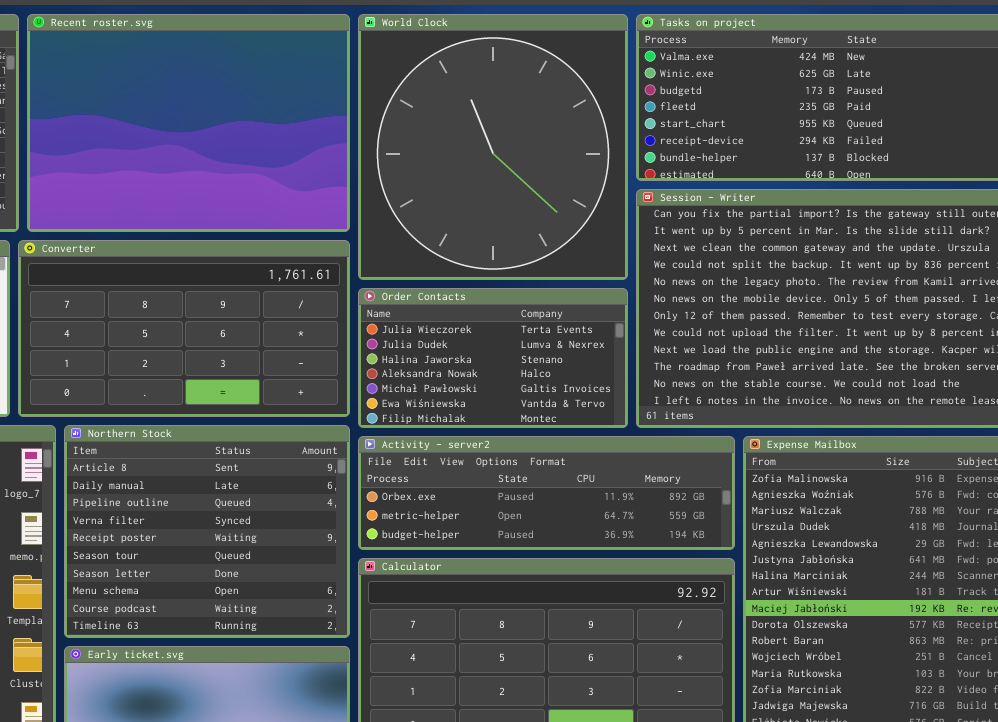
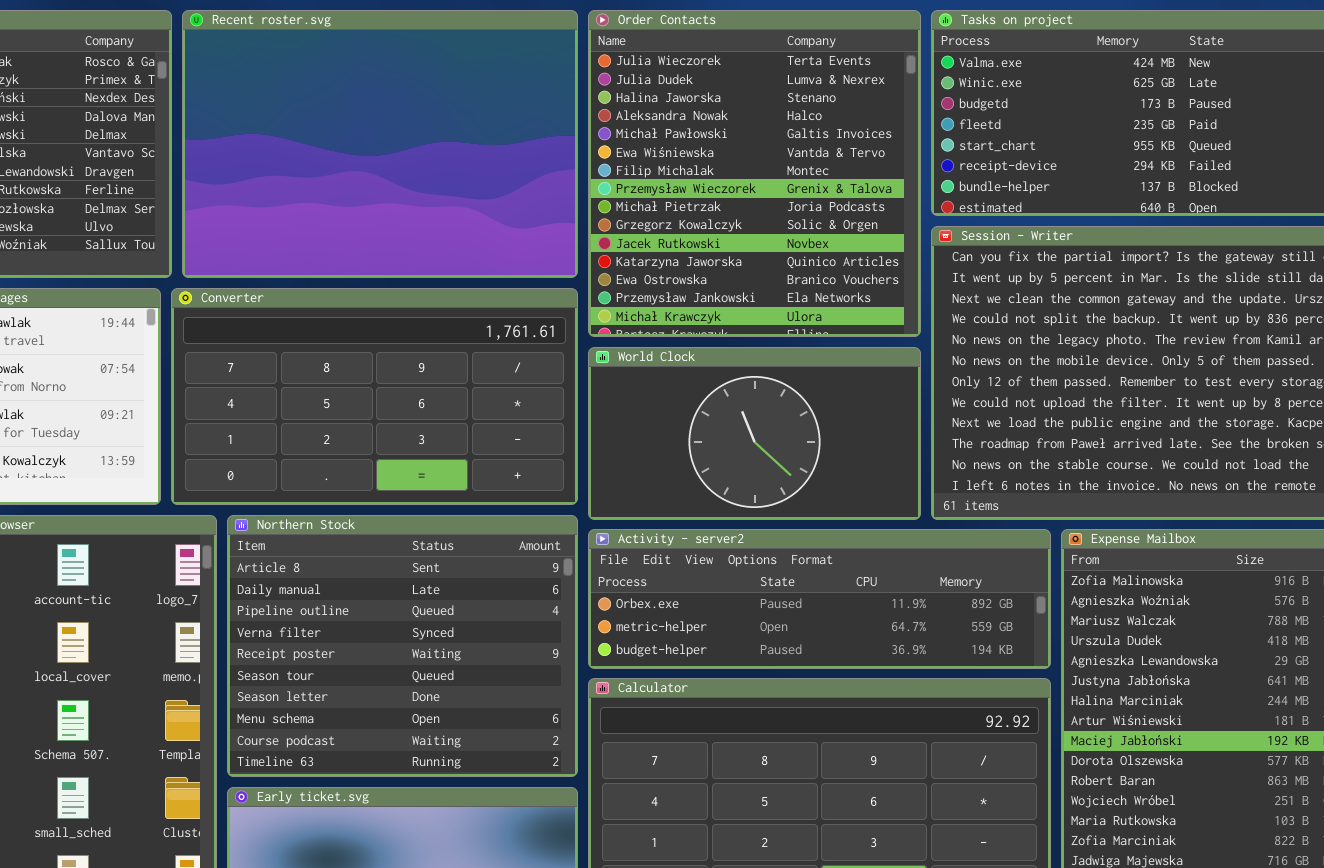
World Clock: [358,14,628,280] -> [588,347,921,520], moved, resized
Order Contacts: [358,288,628,428] -> [588,10,921,337], moved, resized

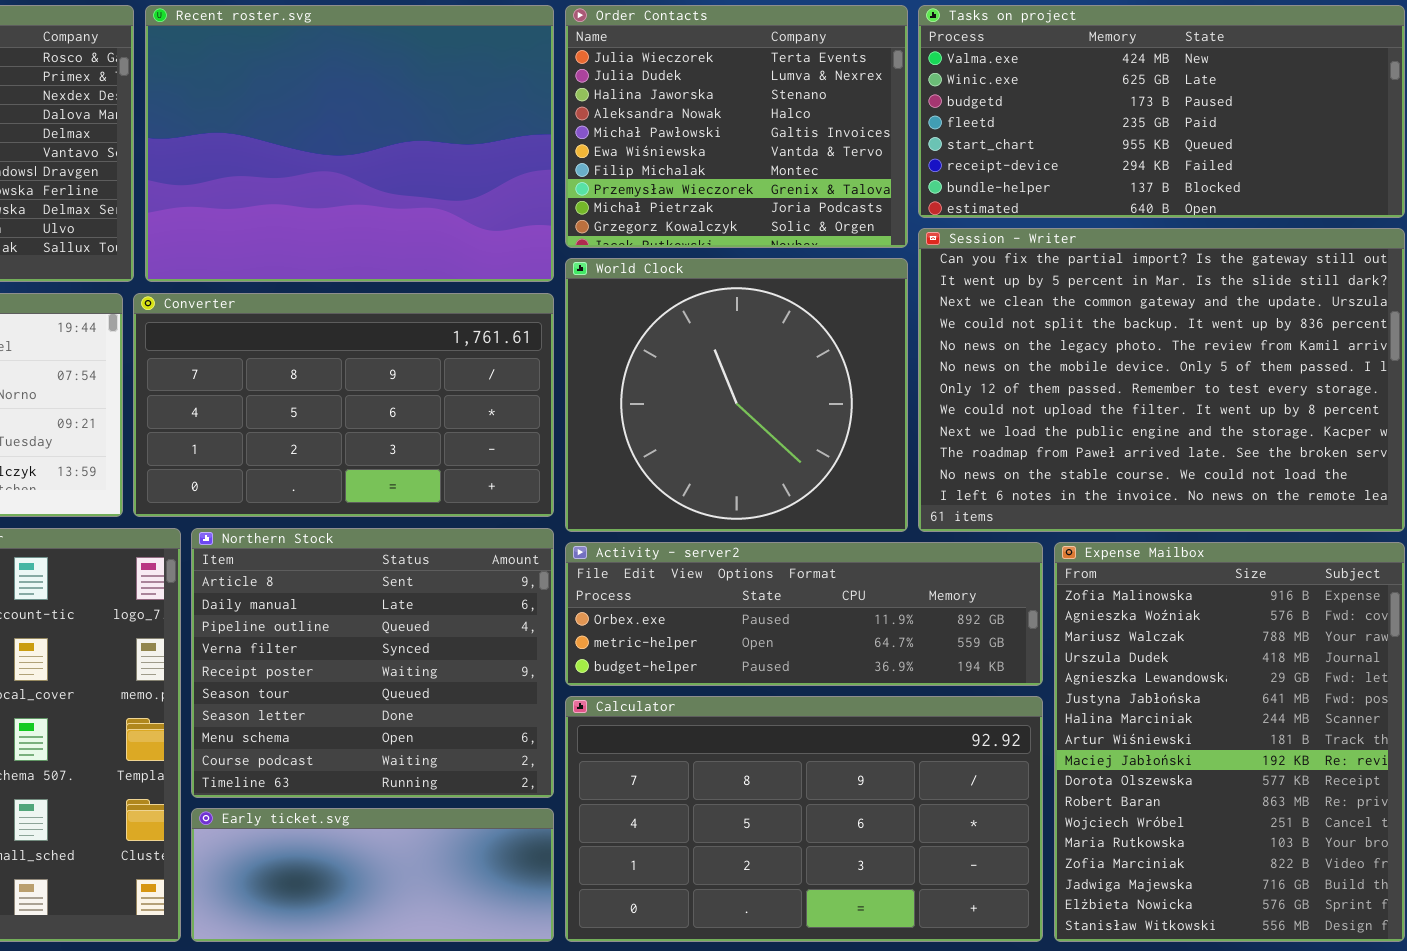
Order Contacts: [588,10,921,337] -> [565,5,908,248], resized
World Clock: [588,347,921,520] -> [565,258,908,532], resized

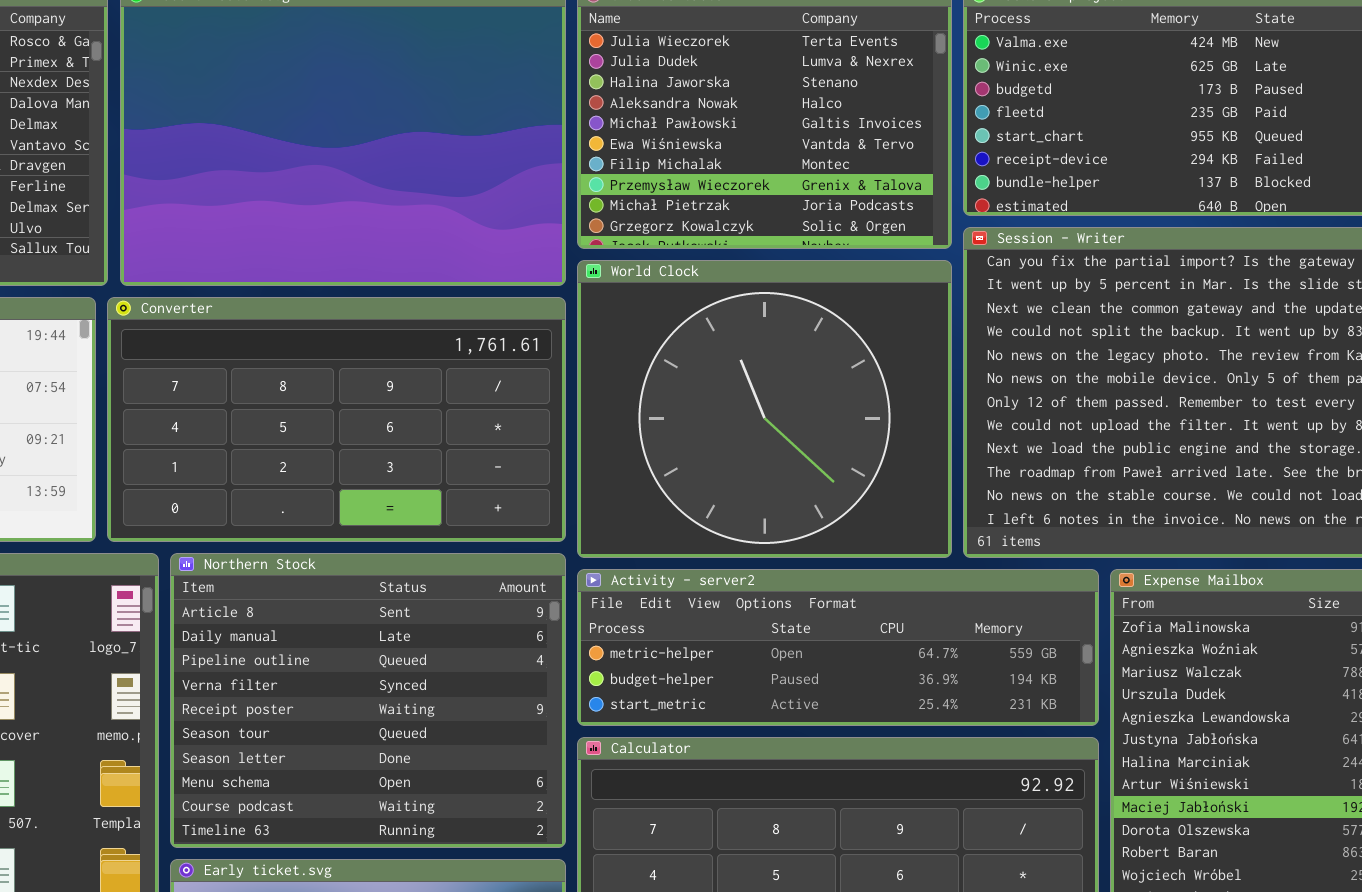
Activity - server2: [565,542,1043,686] -> [577,569,1099,726], scrolled down 1 row

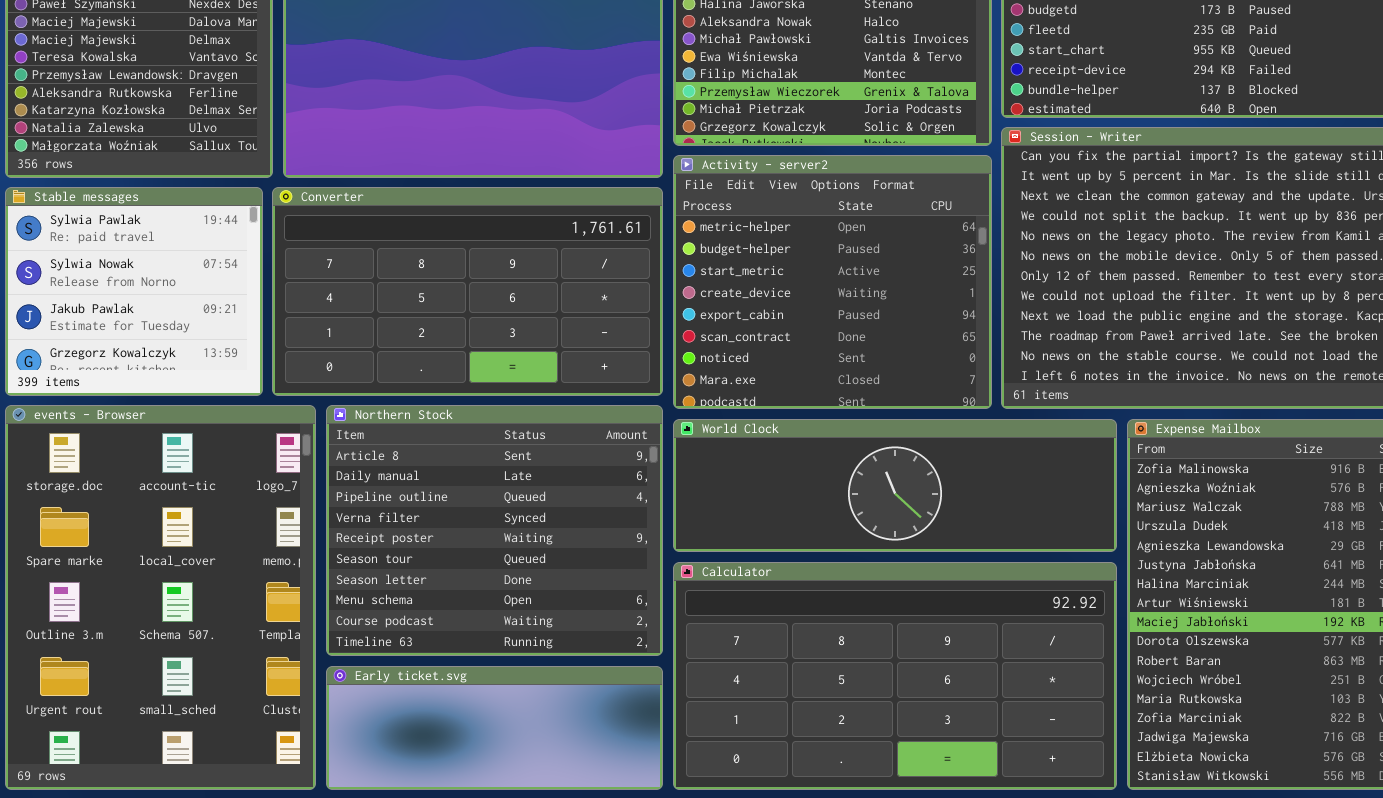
World Clock: [577,260,952,558] -> [673,419,1117,552], moved, resized
Activity - server2: [577,569,1099,726] -> [673,155,992,409], moved, resized

